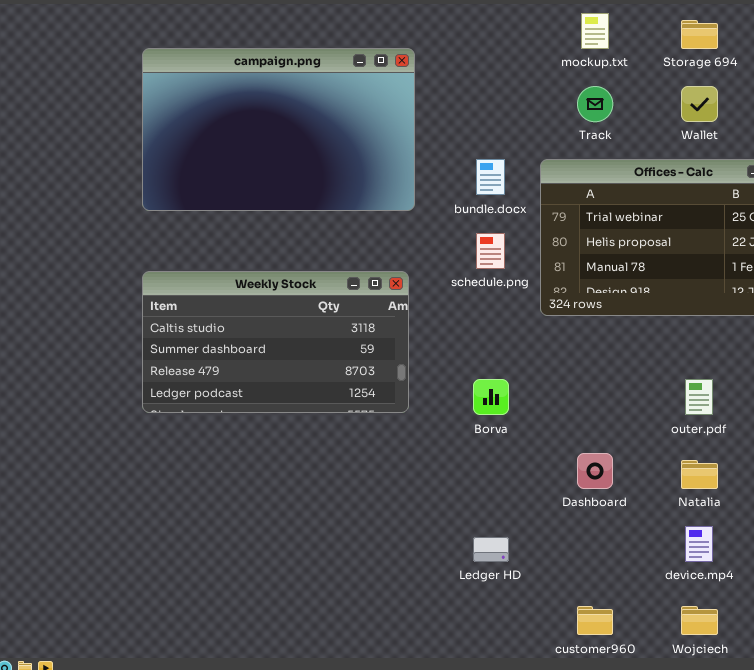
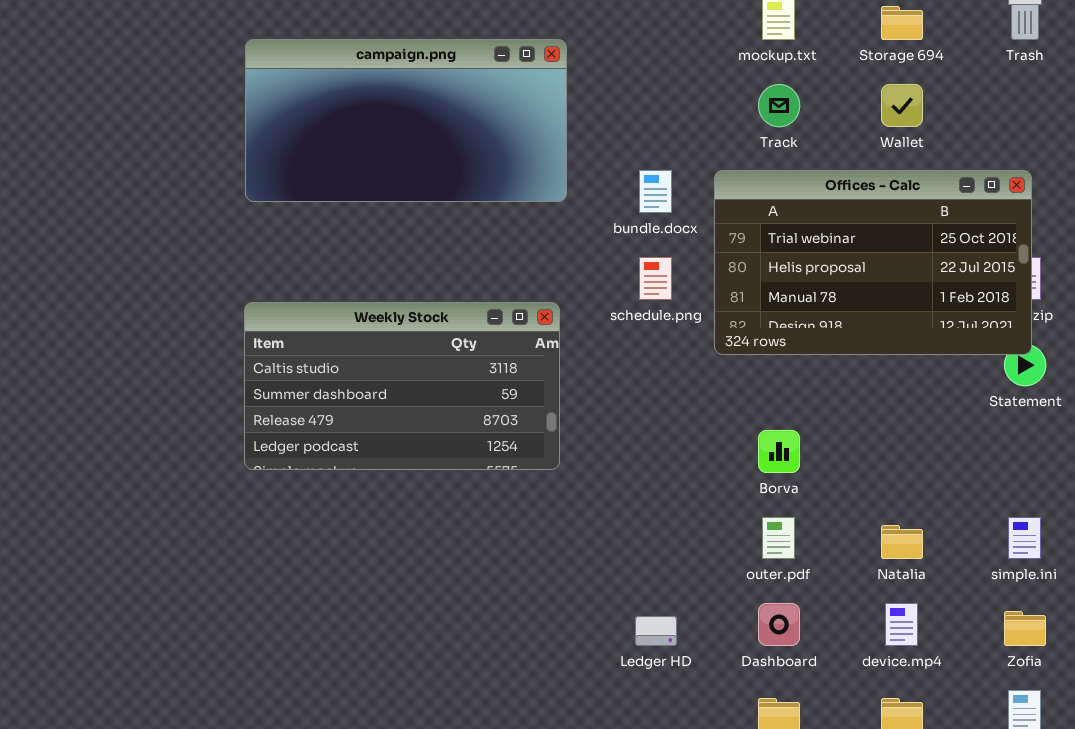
campaign.png: [142,48,415,211] -> [245,39,567,202], resized
Borva: [473,379,509,415] -> [758,430,800,473], moved
outer.pdf: [685,379,713,415] -> [762,517,795,559], moved
Dashboard: [577,453,613,489] -> [758,603,800,646], moved

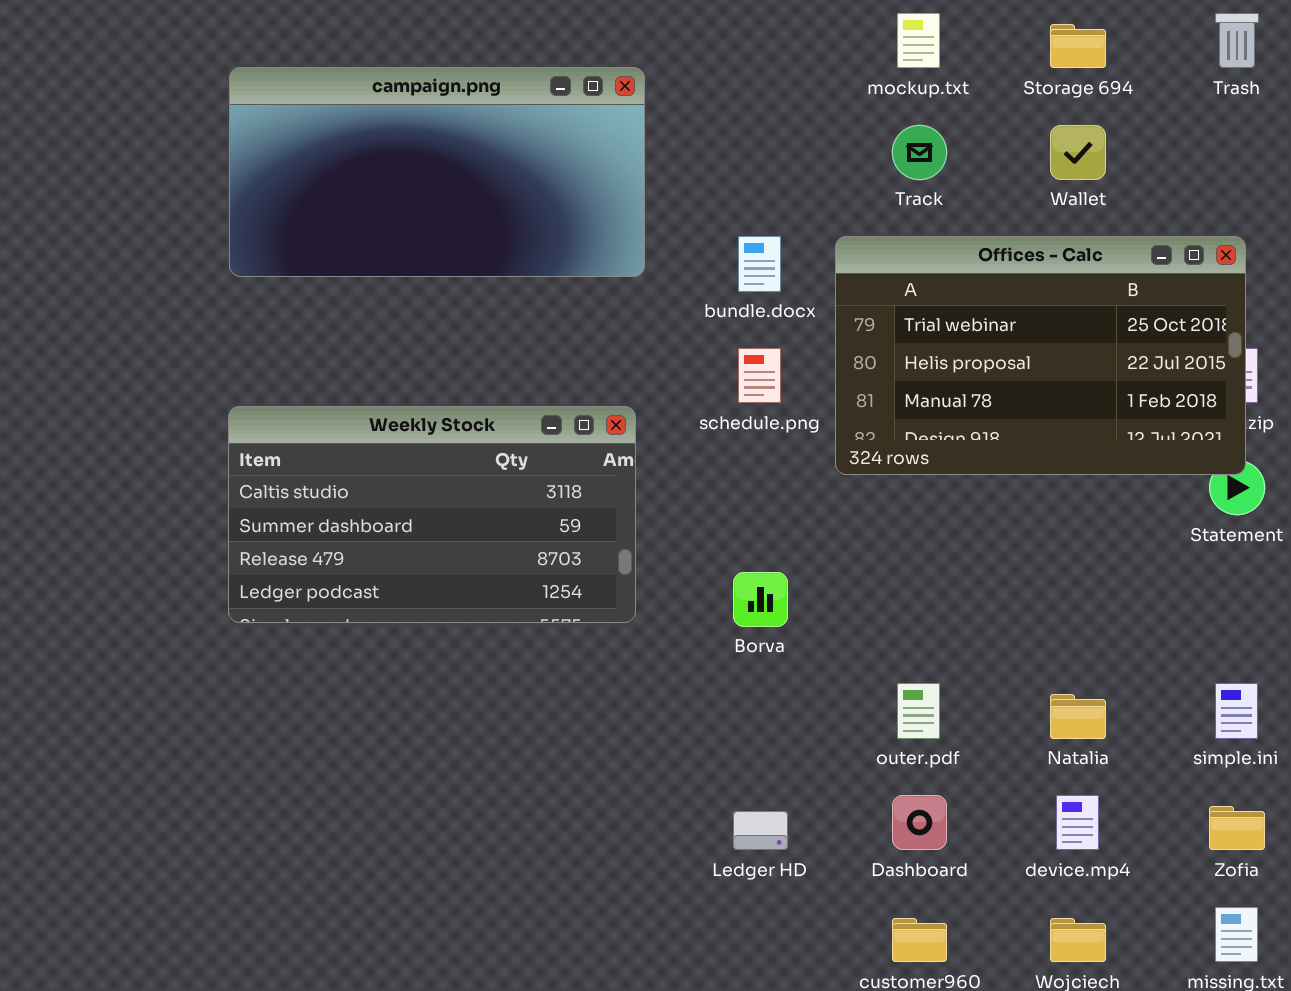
Borva: [758,430,800,473] -> [733,572,788,627], moved

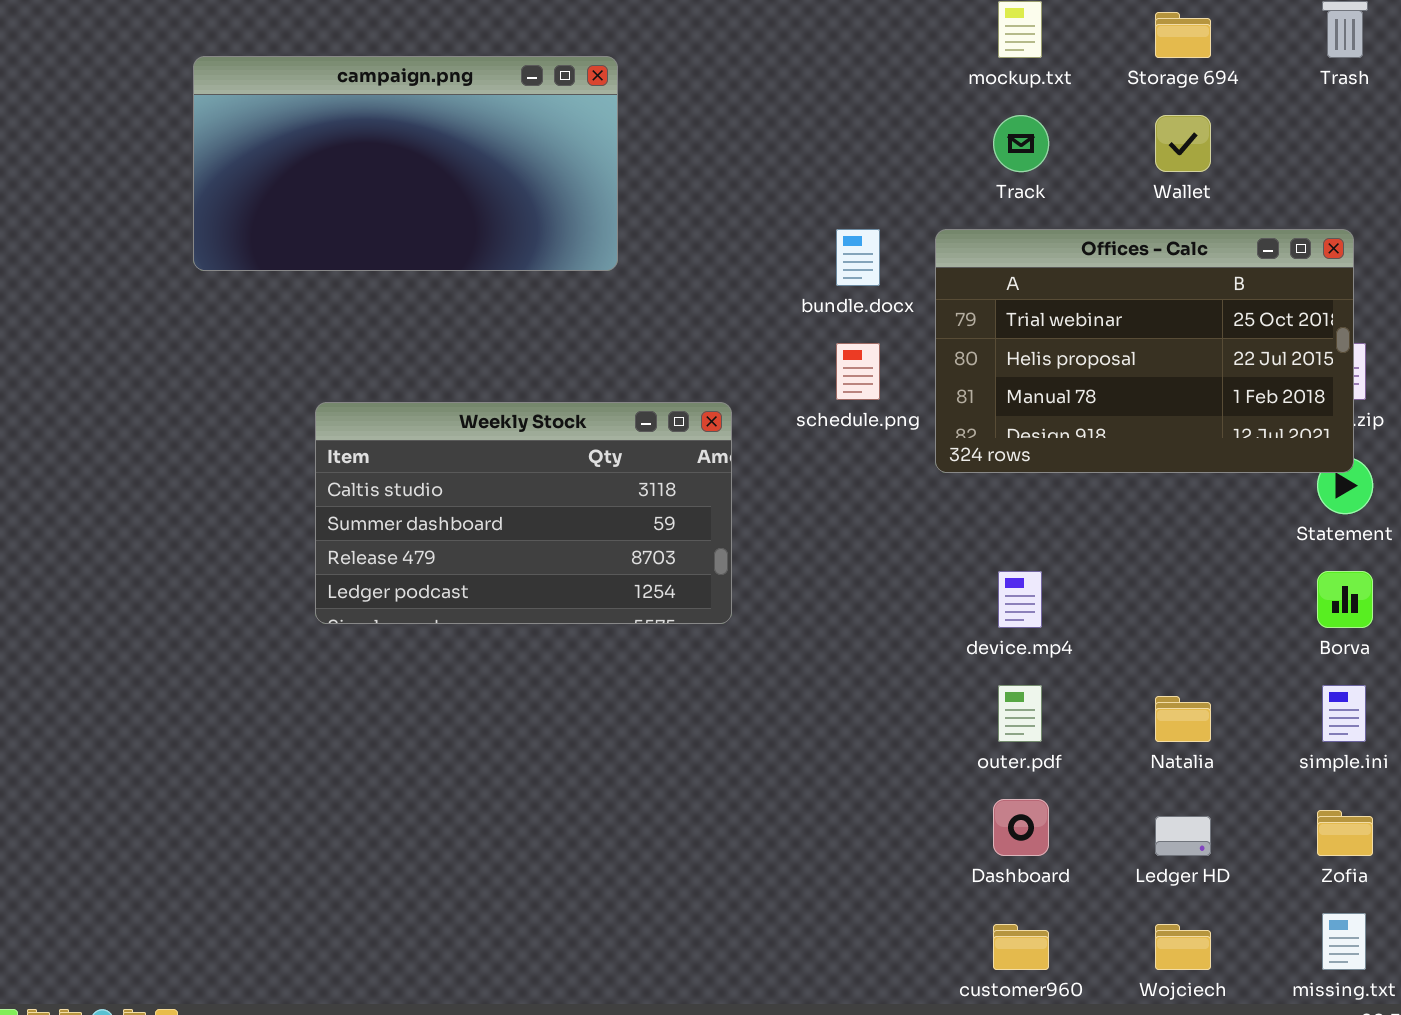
campaign.png: [229,67,645,277] -> [193,56,618,271], moved
Borva: [733,572,788,627] -> [1317,571,1373,628], moved
device.mp4: [1056,795,1099,850] -> [998,571,1042,628], moved
Ledger HD: [733,811,788,850] -> [1155,816,1211,856], moved

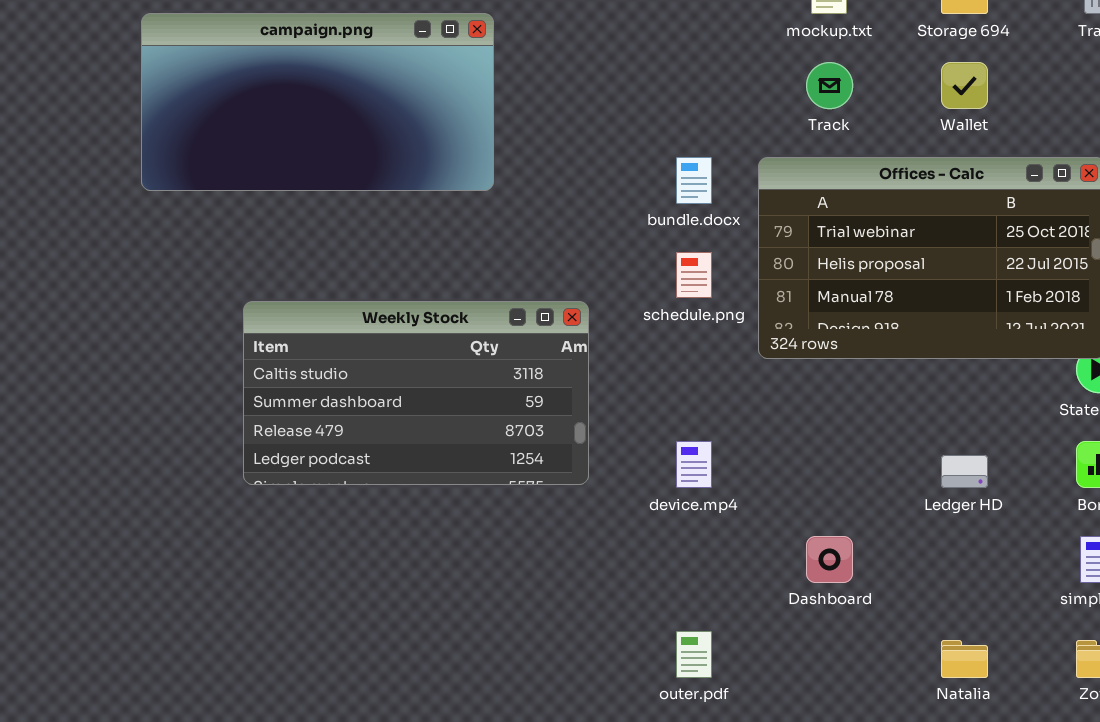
device.mp4: [998,571,1042,628] -> [676,441,712,488], moved
outer.pdf: [998,685,1042,742] -> [676,631,712,678], moved
Natalia: [1155,696,1211,742] -> [941,640,988,678], moved
Dashboard: [993,799,1049,856] -> [806,536,853,583], moved
Ledger HD: [1155,816,1211,856] -> [941,455,988,488], moved

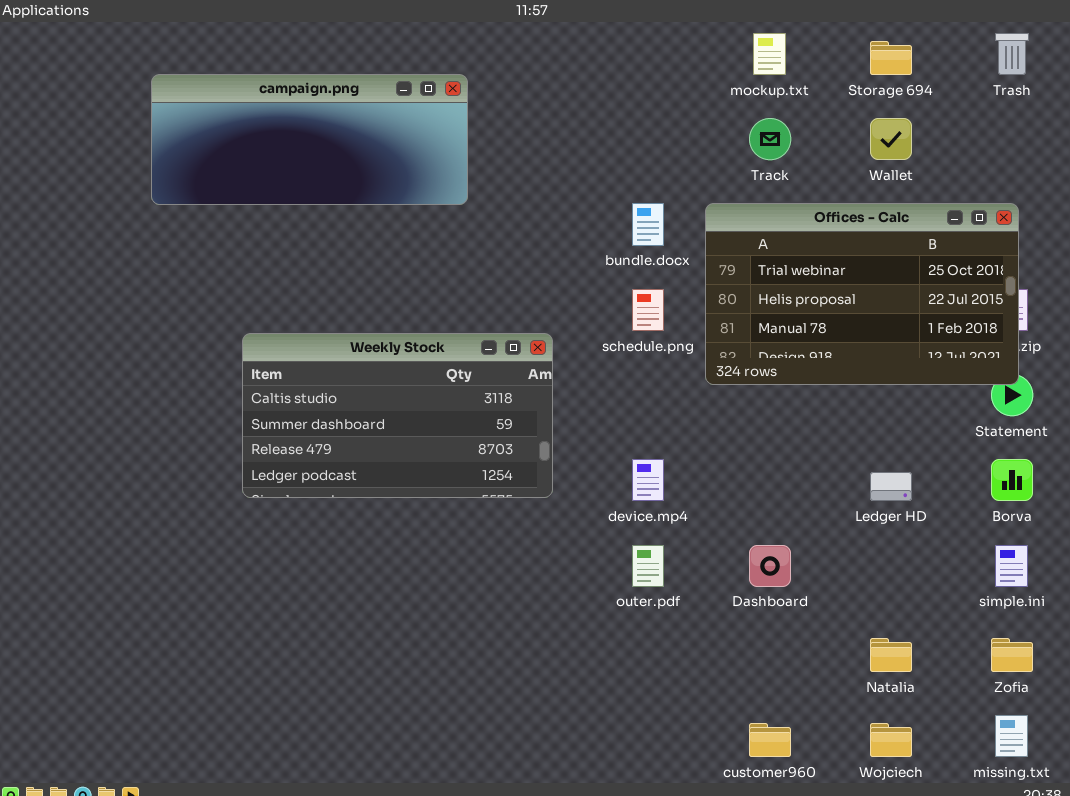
campaign.png: [141,13,494,191] -> [151,74,468,205], resized
outer.pdf: [676,631,712,678] -> [632,545,664,587], moved

